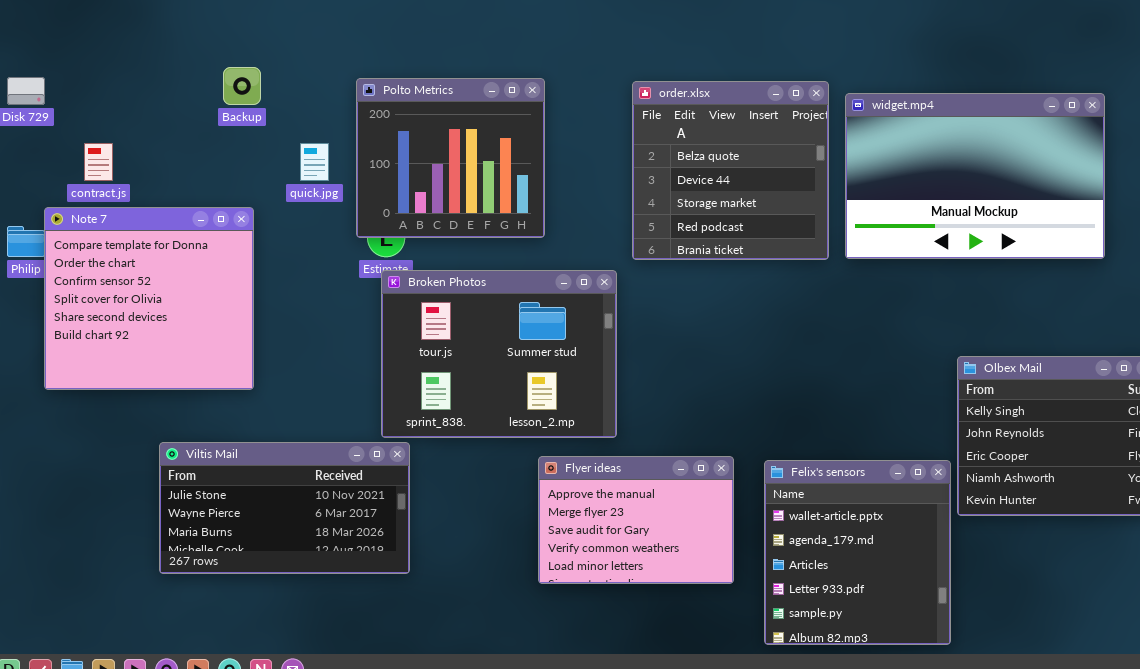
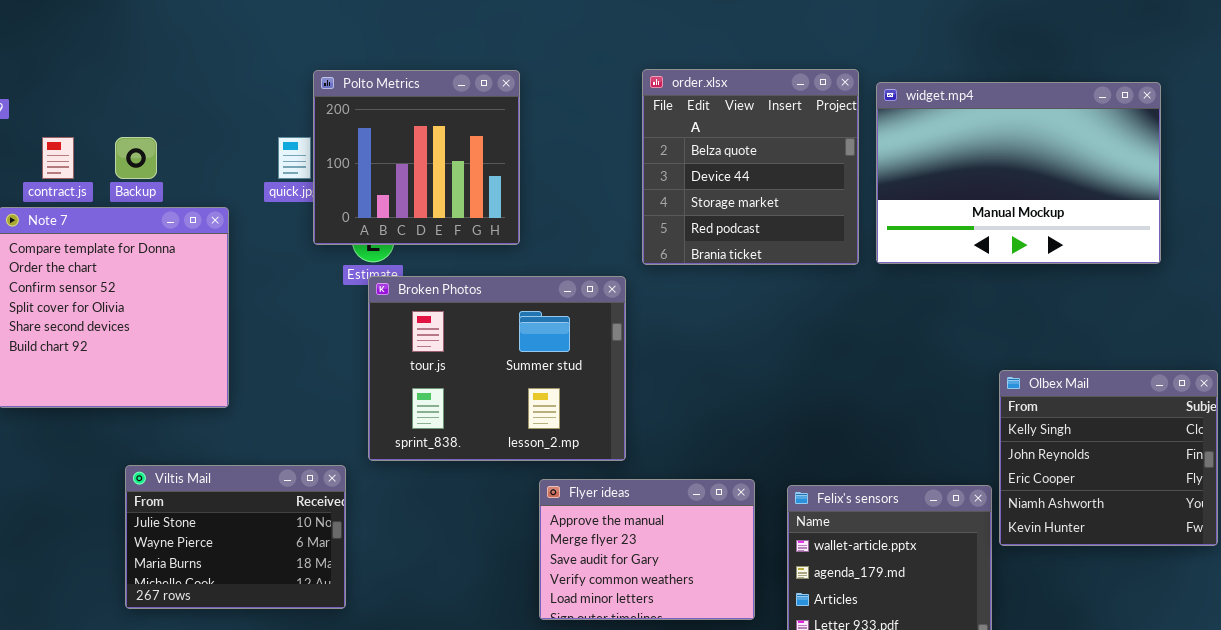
Backup: [223,67,261,105] -> [115,137,157,179], moved
Polto Metrics: [356,78,545,238] -> [313,70,520,245], moved
Viltis Mail: [159,442,410,574] -> [125,465,346,609], resized

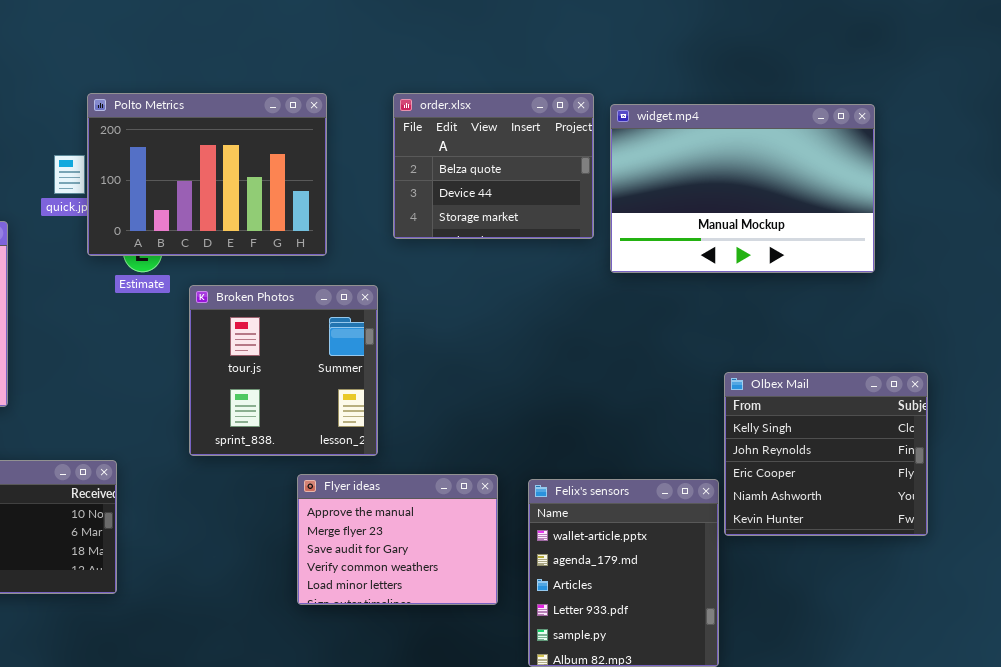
order.xlsx: [642,69,859,265] -> [393,93,594,239], resized
Polto Metrics: [313,70,520,245] -> [87,93,327,256], resized
Broken Photos: [368,276,626,461] -> [189,285,378,456], resized

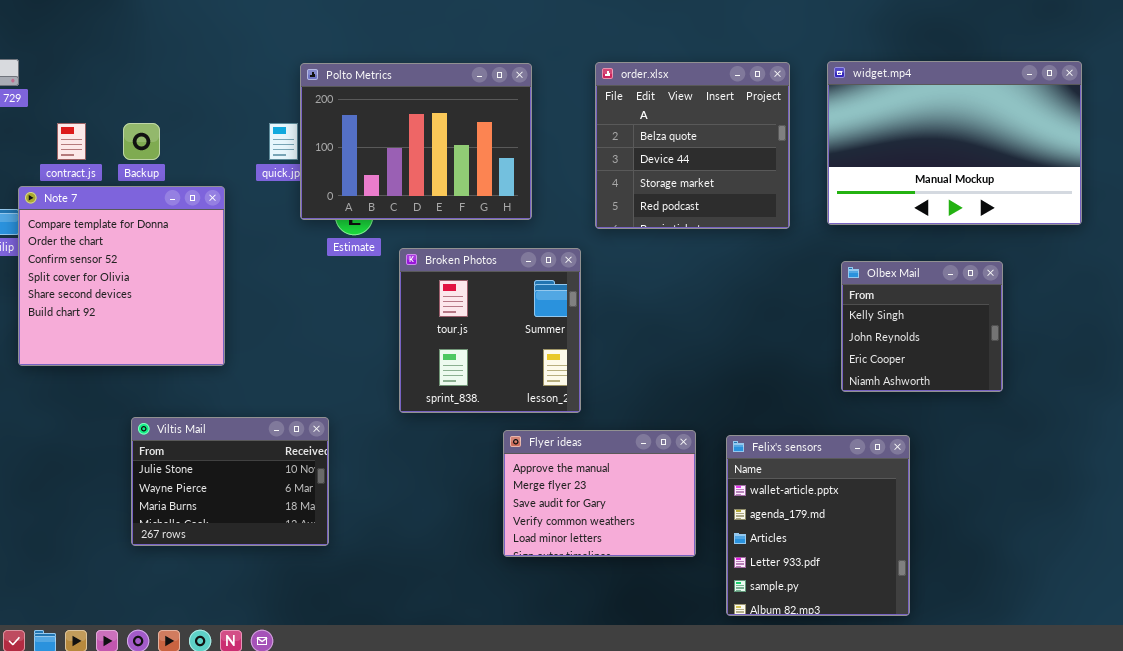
order.xlsx: [393,93,594,239] -> [595,62,790,229], resized
widget.mp4: [610,104,875,273] -> [827,61,1082,225], moved
Olbex Mail: [724,372,928,536] -> [841,261,1003,392], moved, resized

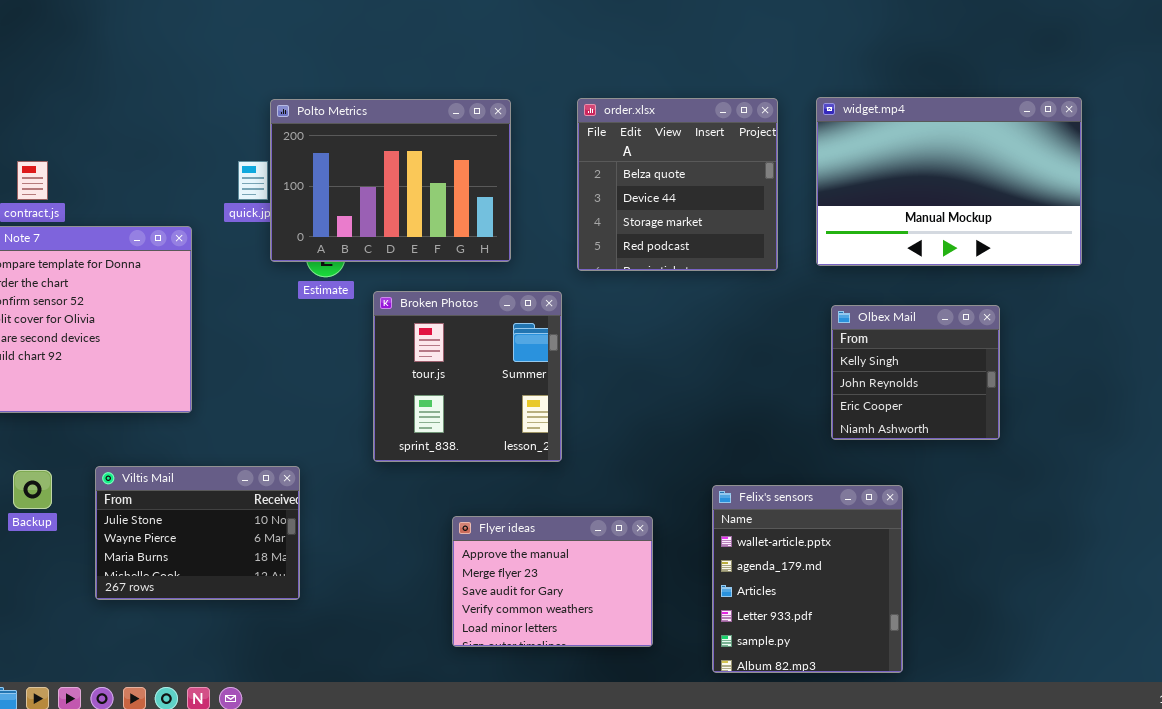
Backup: [123,123,160,160] -> [13,470,52,509], moved
Flyer ideas: [503,430,696,557] -> [452,516,653,647], moved

